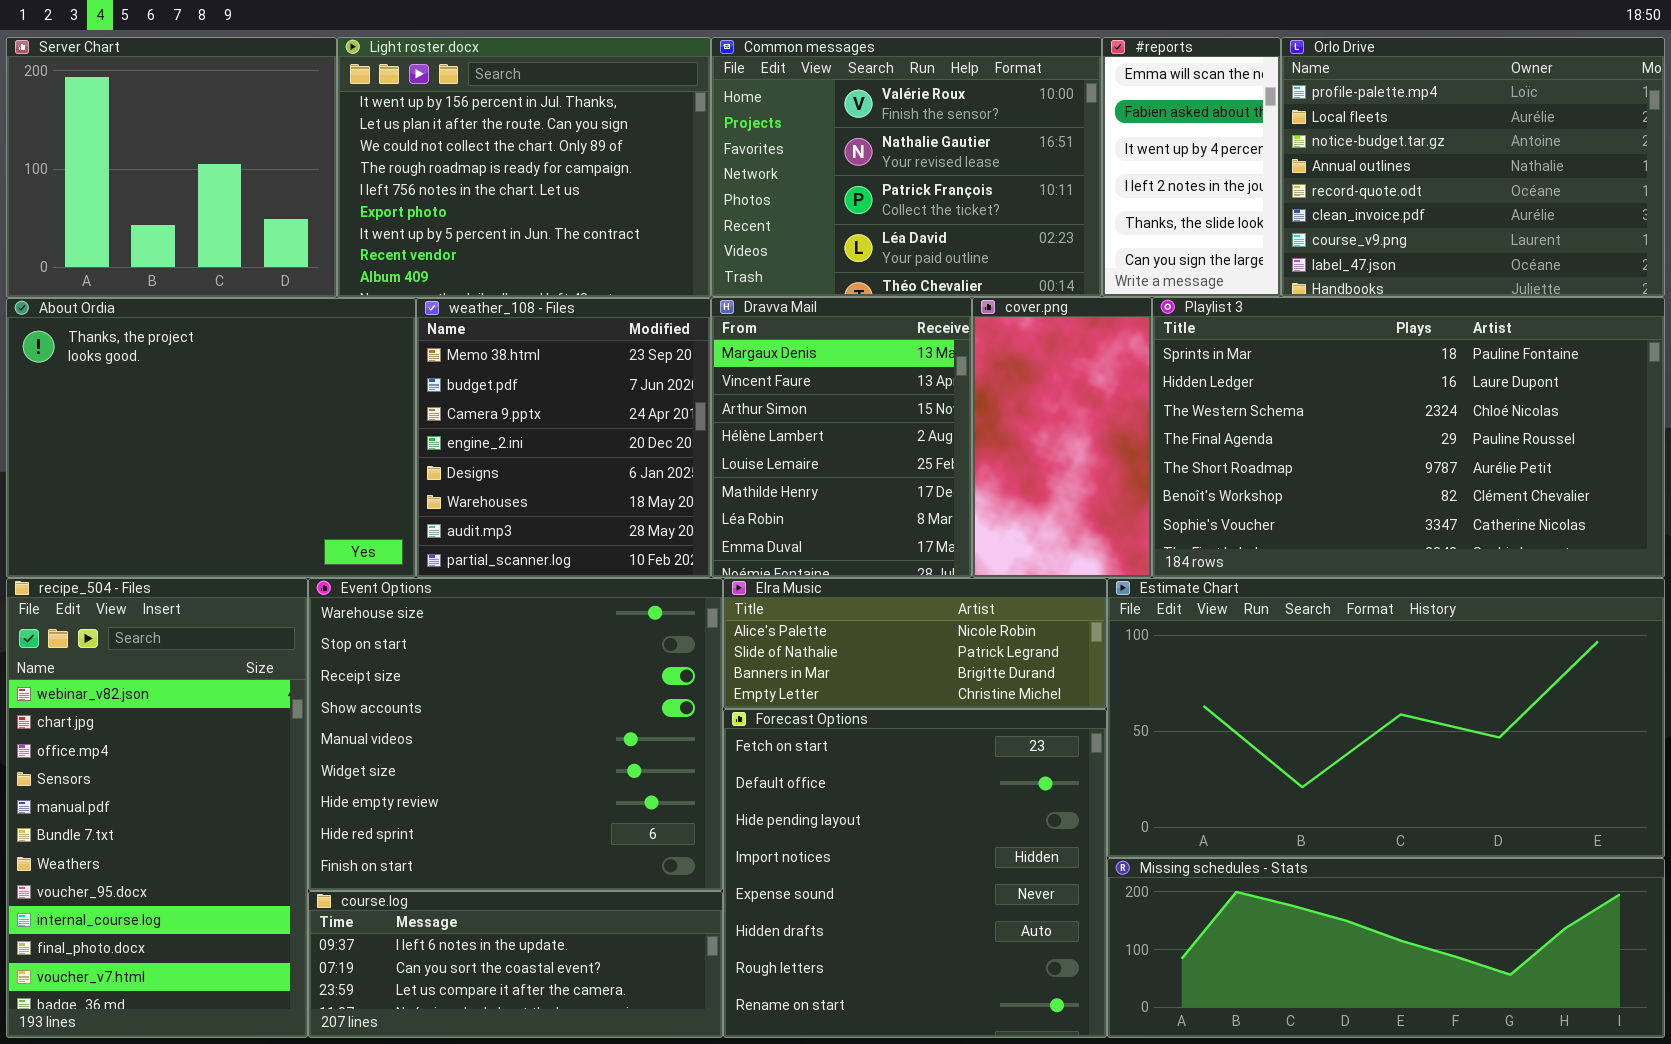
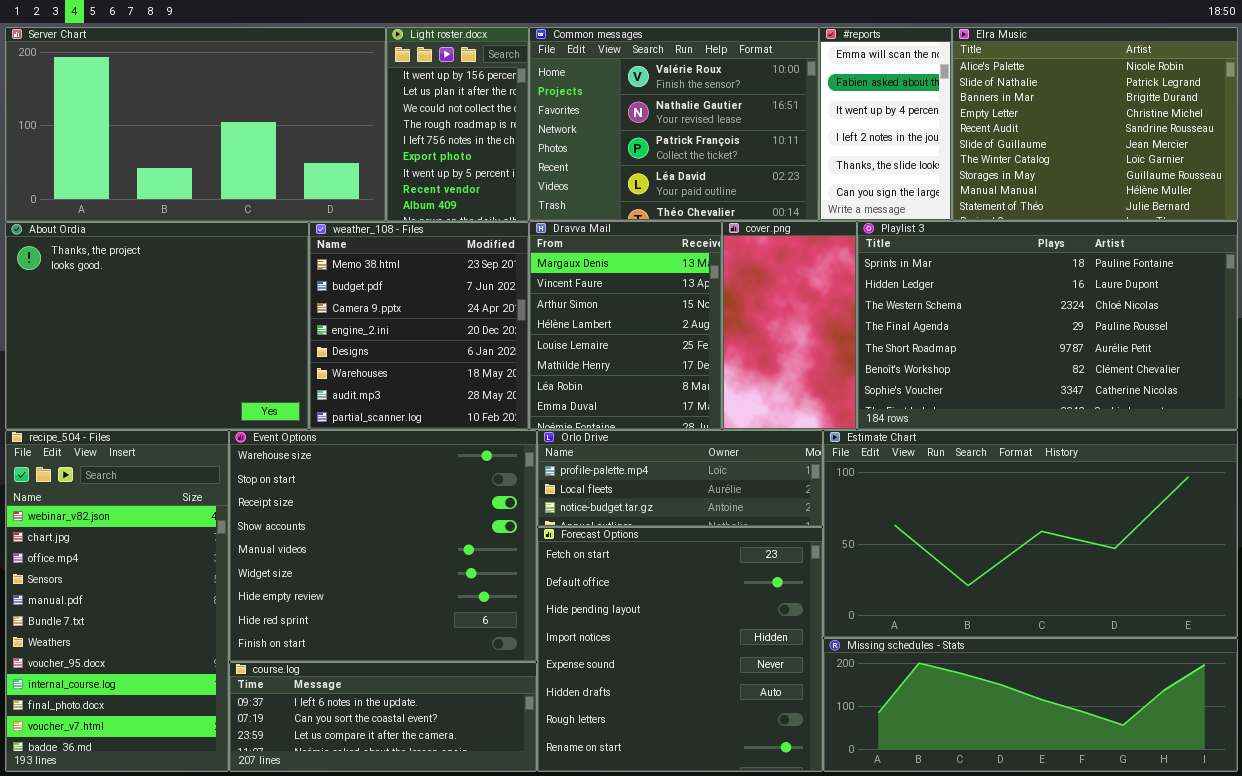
Server Chart: [6,37,337,298] -> [5,27,386,222], resized
Light roster.docx: [337,37,711,298] -> [386,27,529,222], resized
Orlo Drive: [1281,37,1665,297] -> [537,430,823,527], moved, resized
Elra Music: [723,578,1107,709] -> [952,27,1238,221], moved, resized

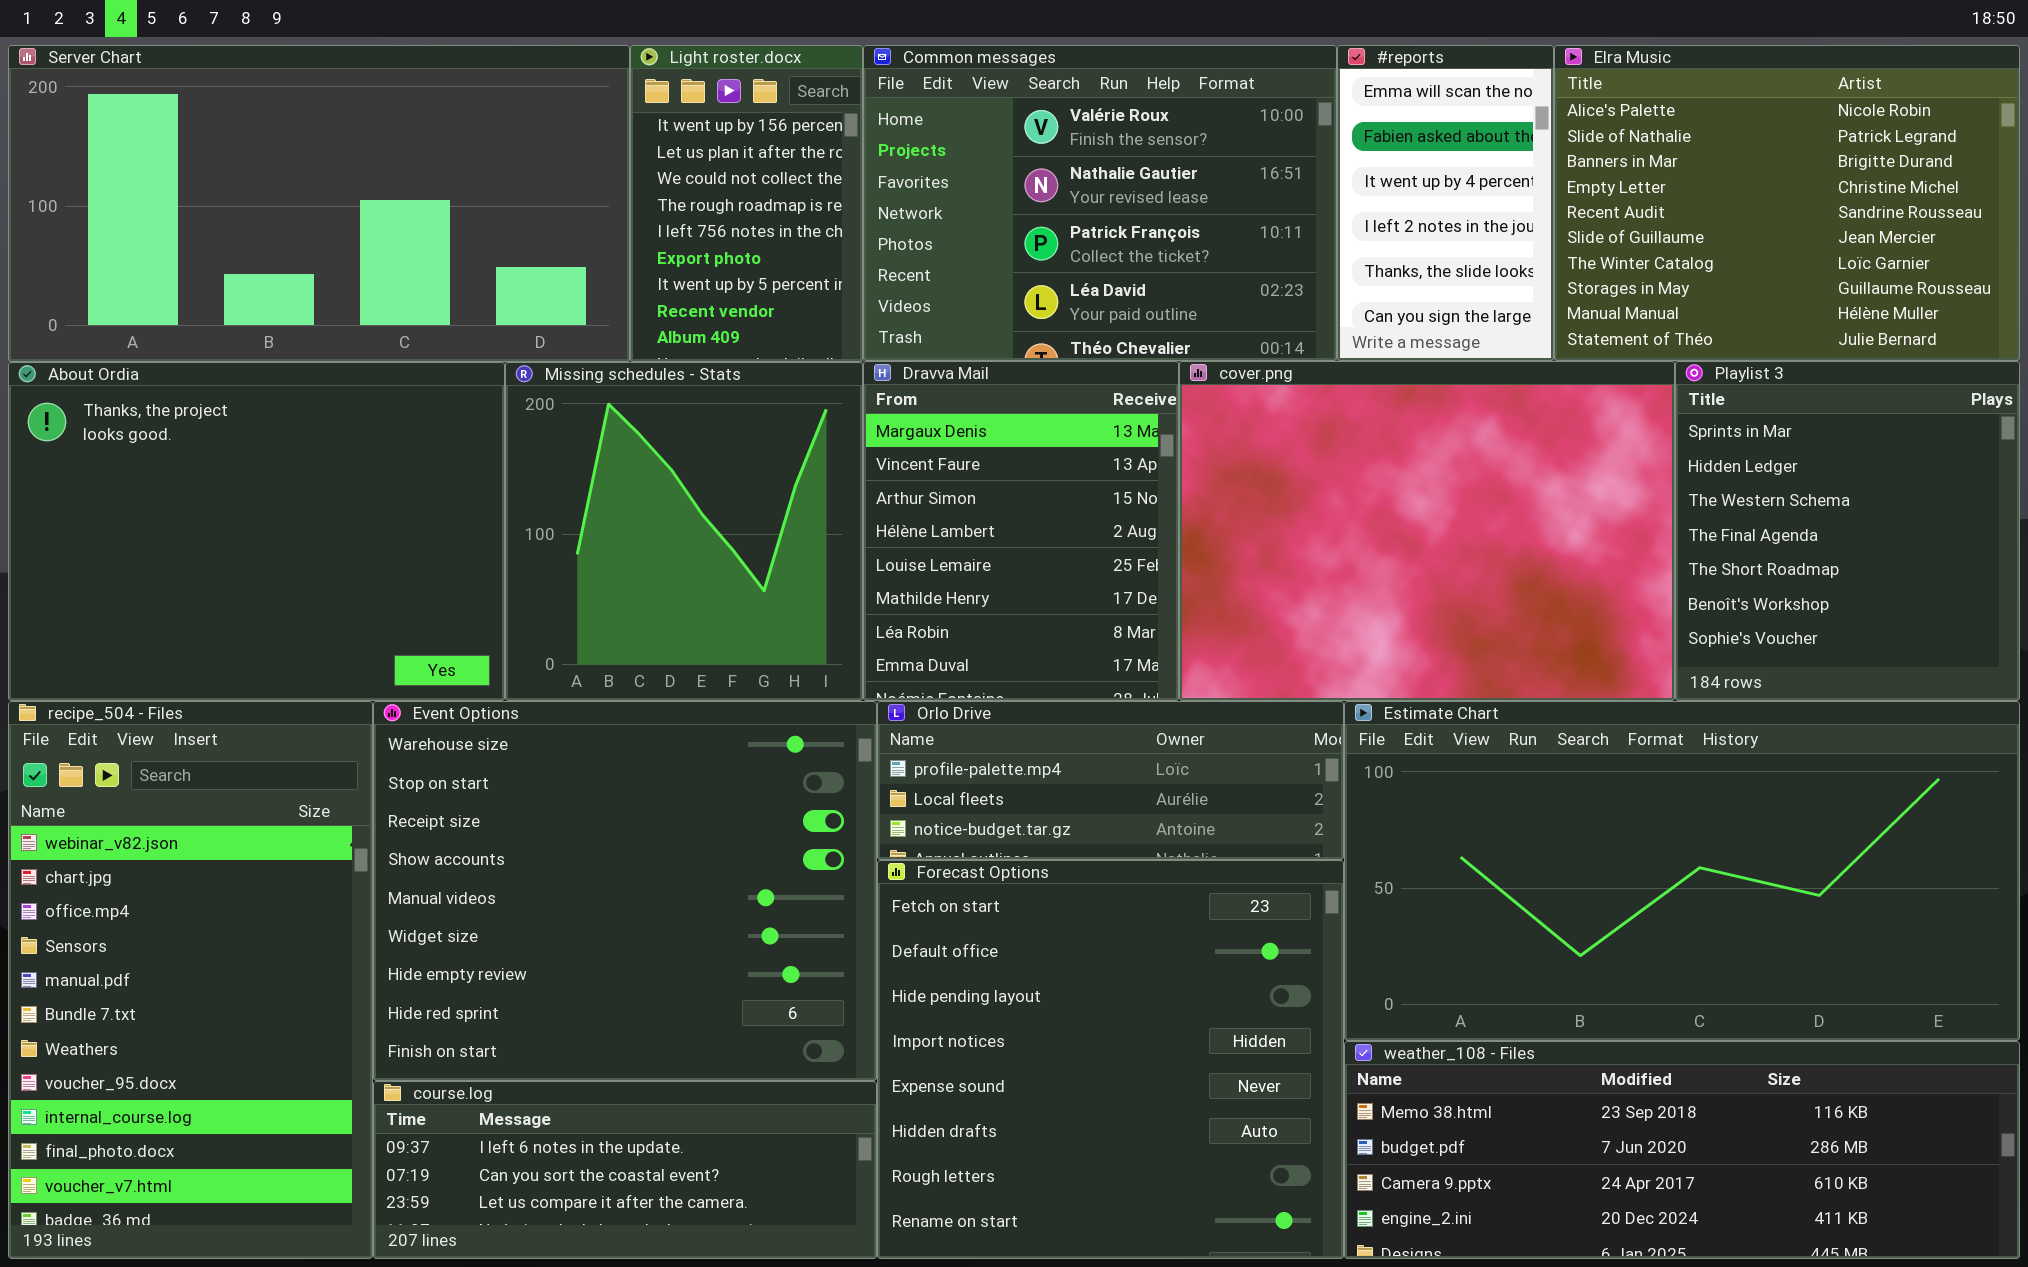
cover.png: [722,221,857,430] -> [1179,361,1675,701], resized
Playlist 3: [857,221,1238,430] -> [1675,361,2020,701], resized
weather_108 - Files: [309,222,529,430] -> [1344,1041,2020,1259], moved, resized
Missing schedules - Stats: [823,638,1238,772] -> [505,362,863,701], moved, resized

